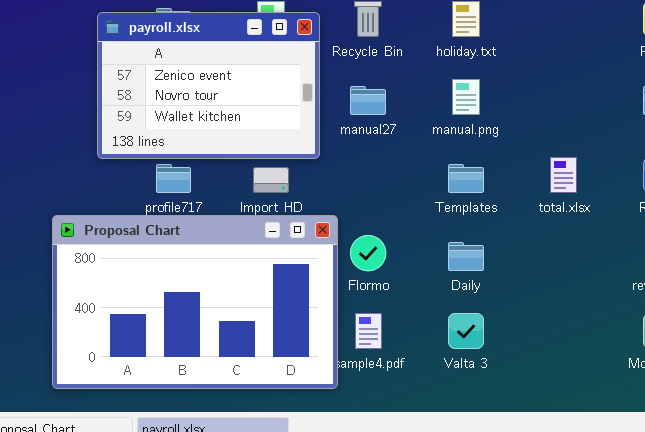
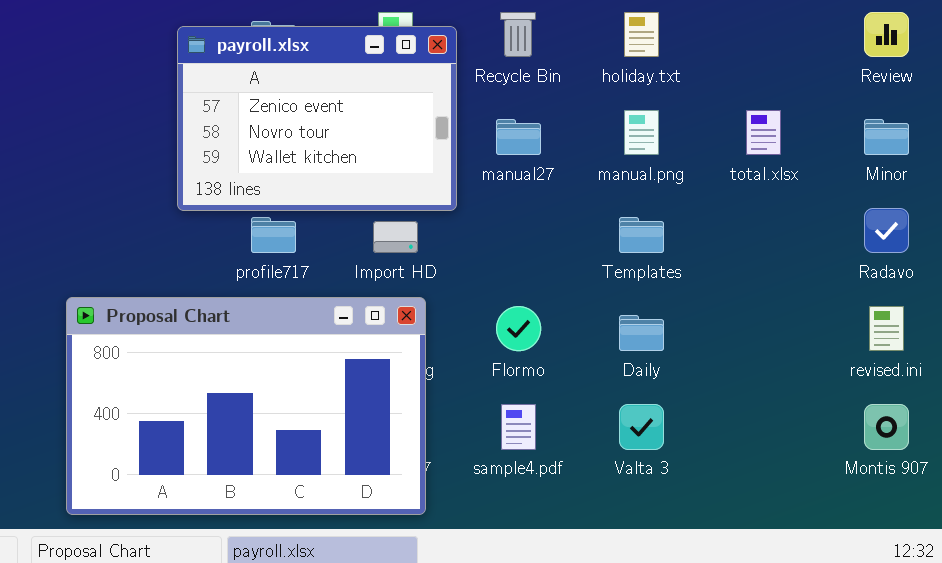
total.xlsx: [550,157,577,193] -> [746,110,781,155], moved
Proposal Chart: [52,215,338,389] -> [66,297,426,515], moved

